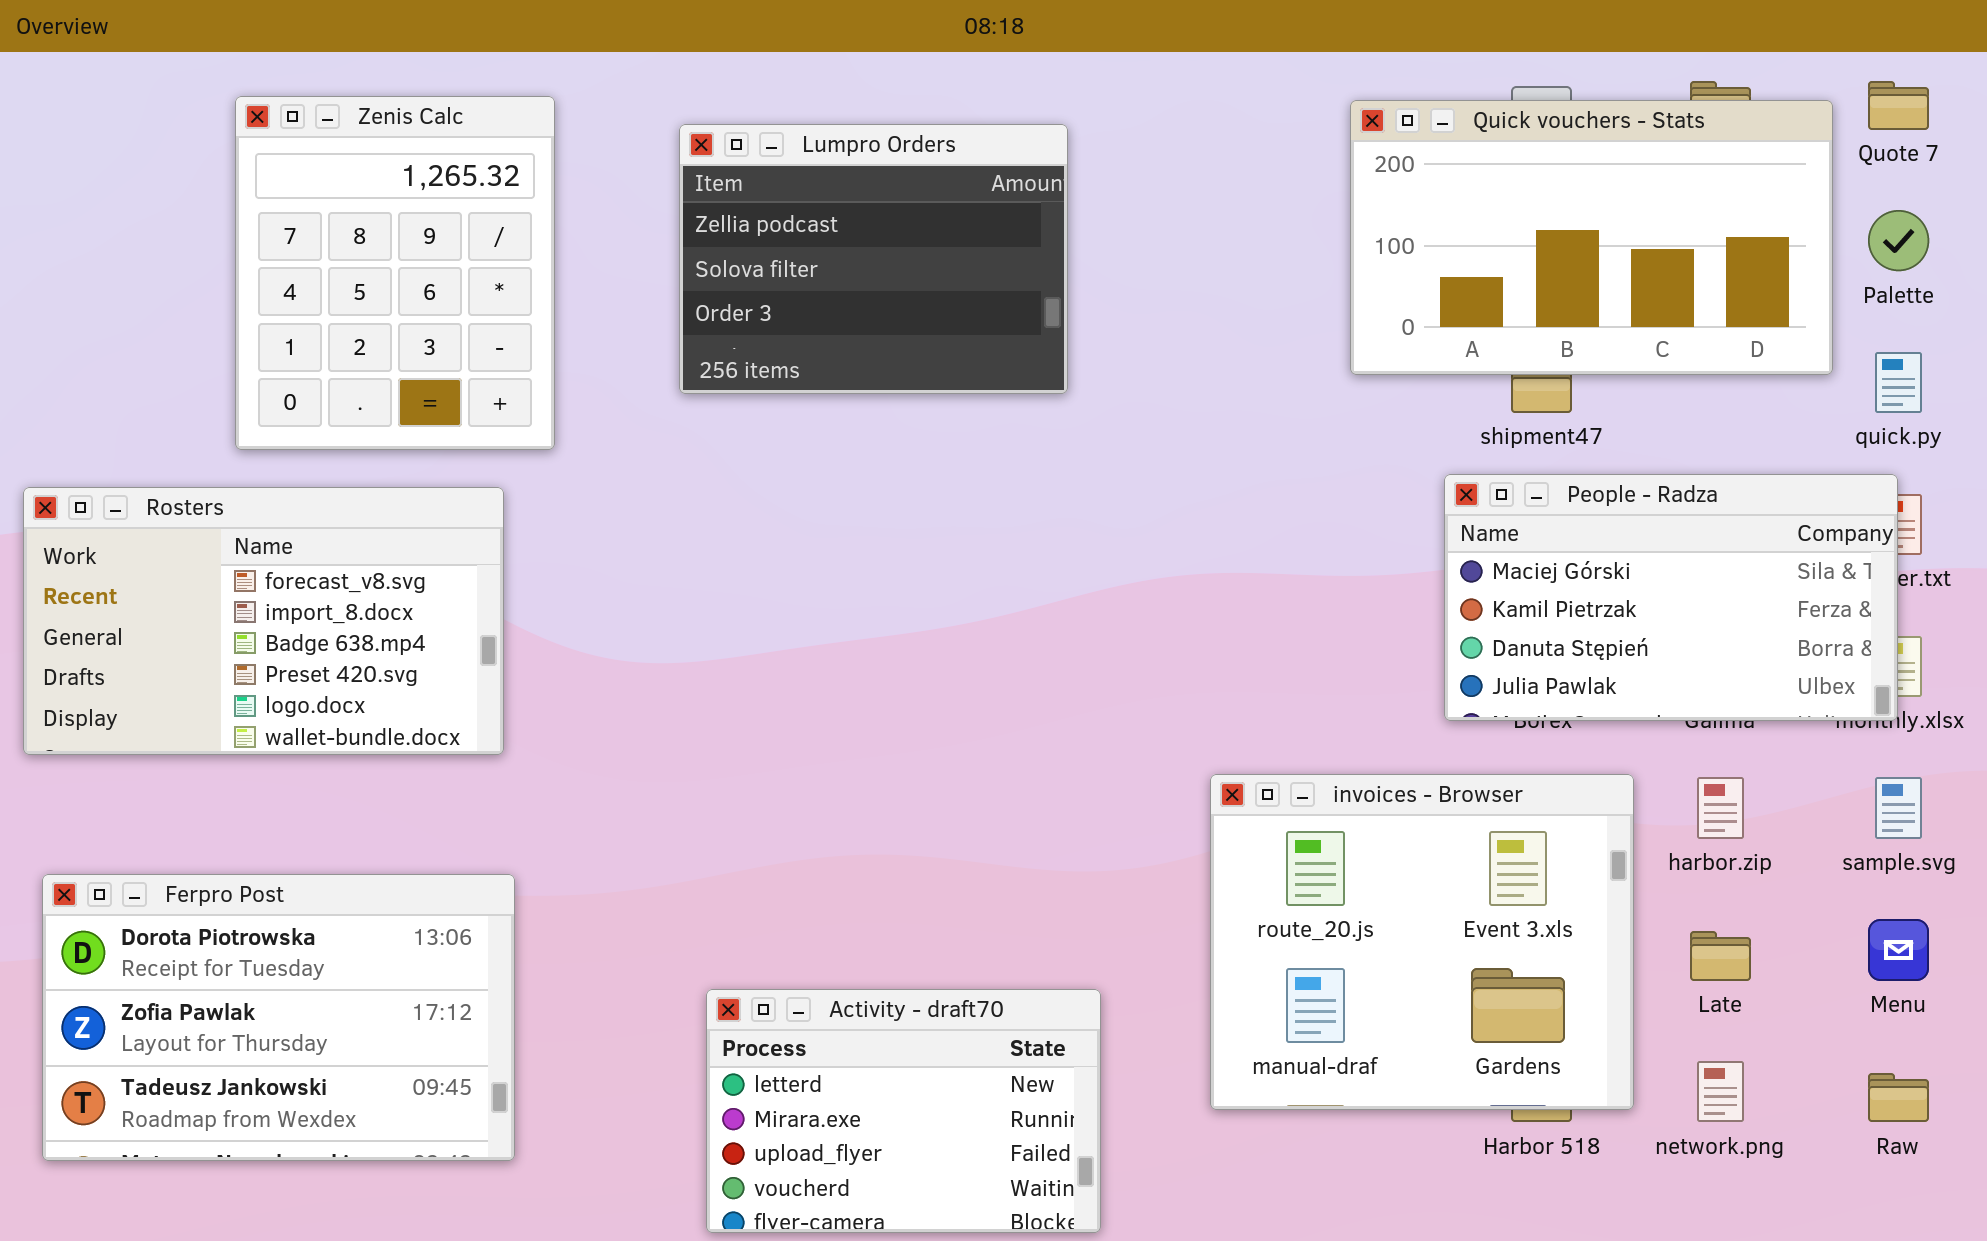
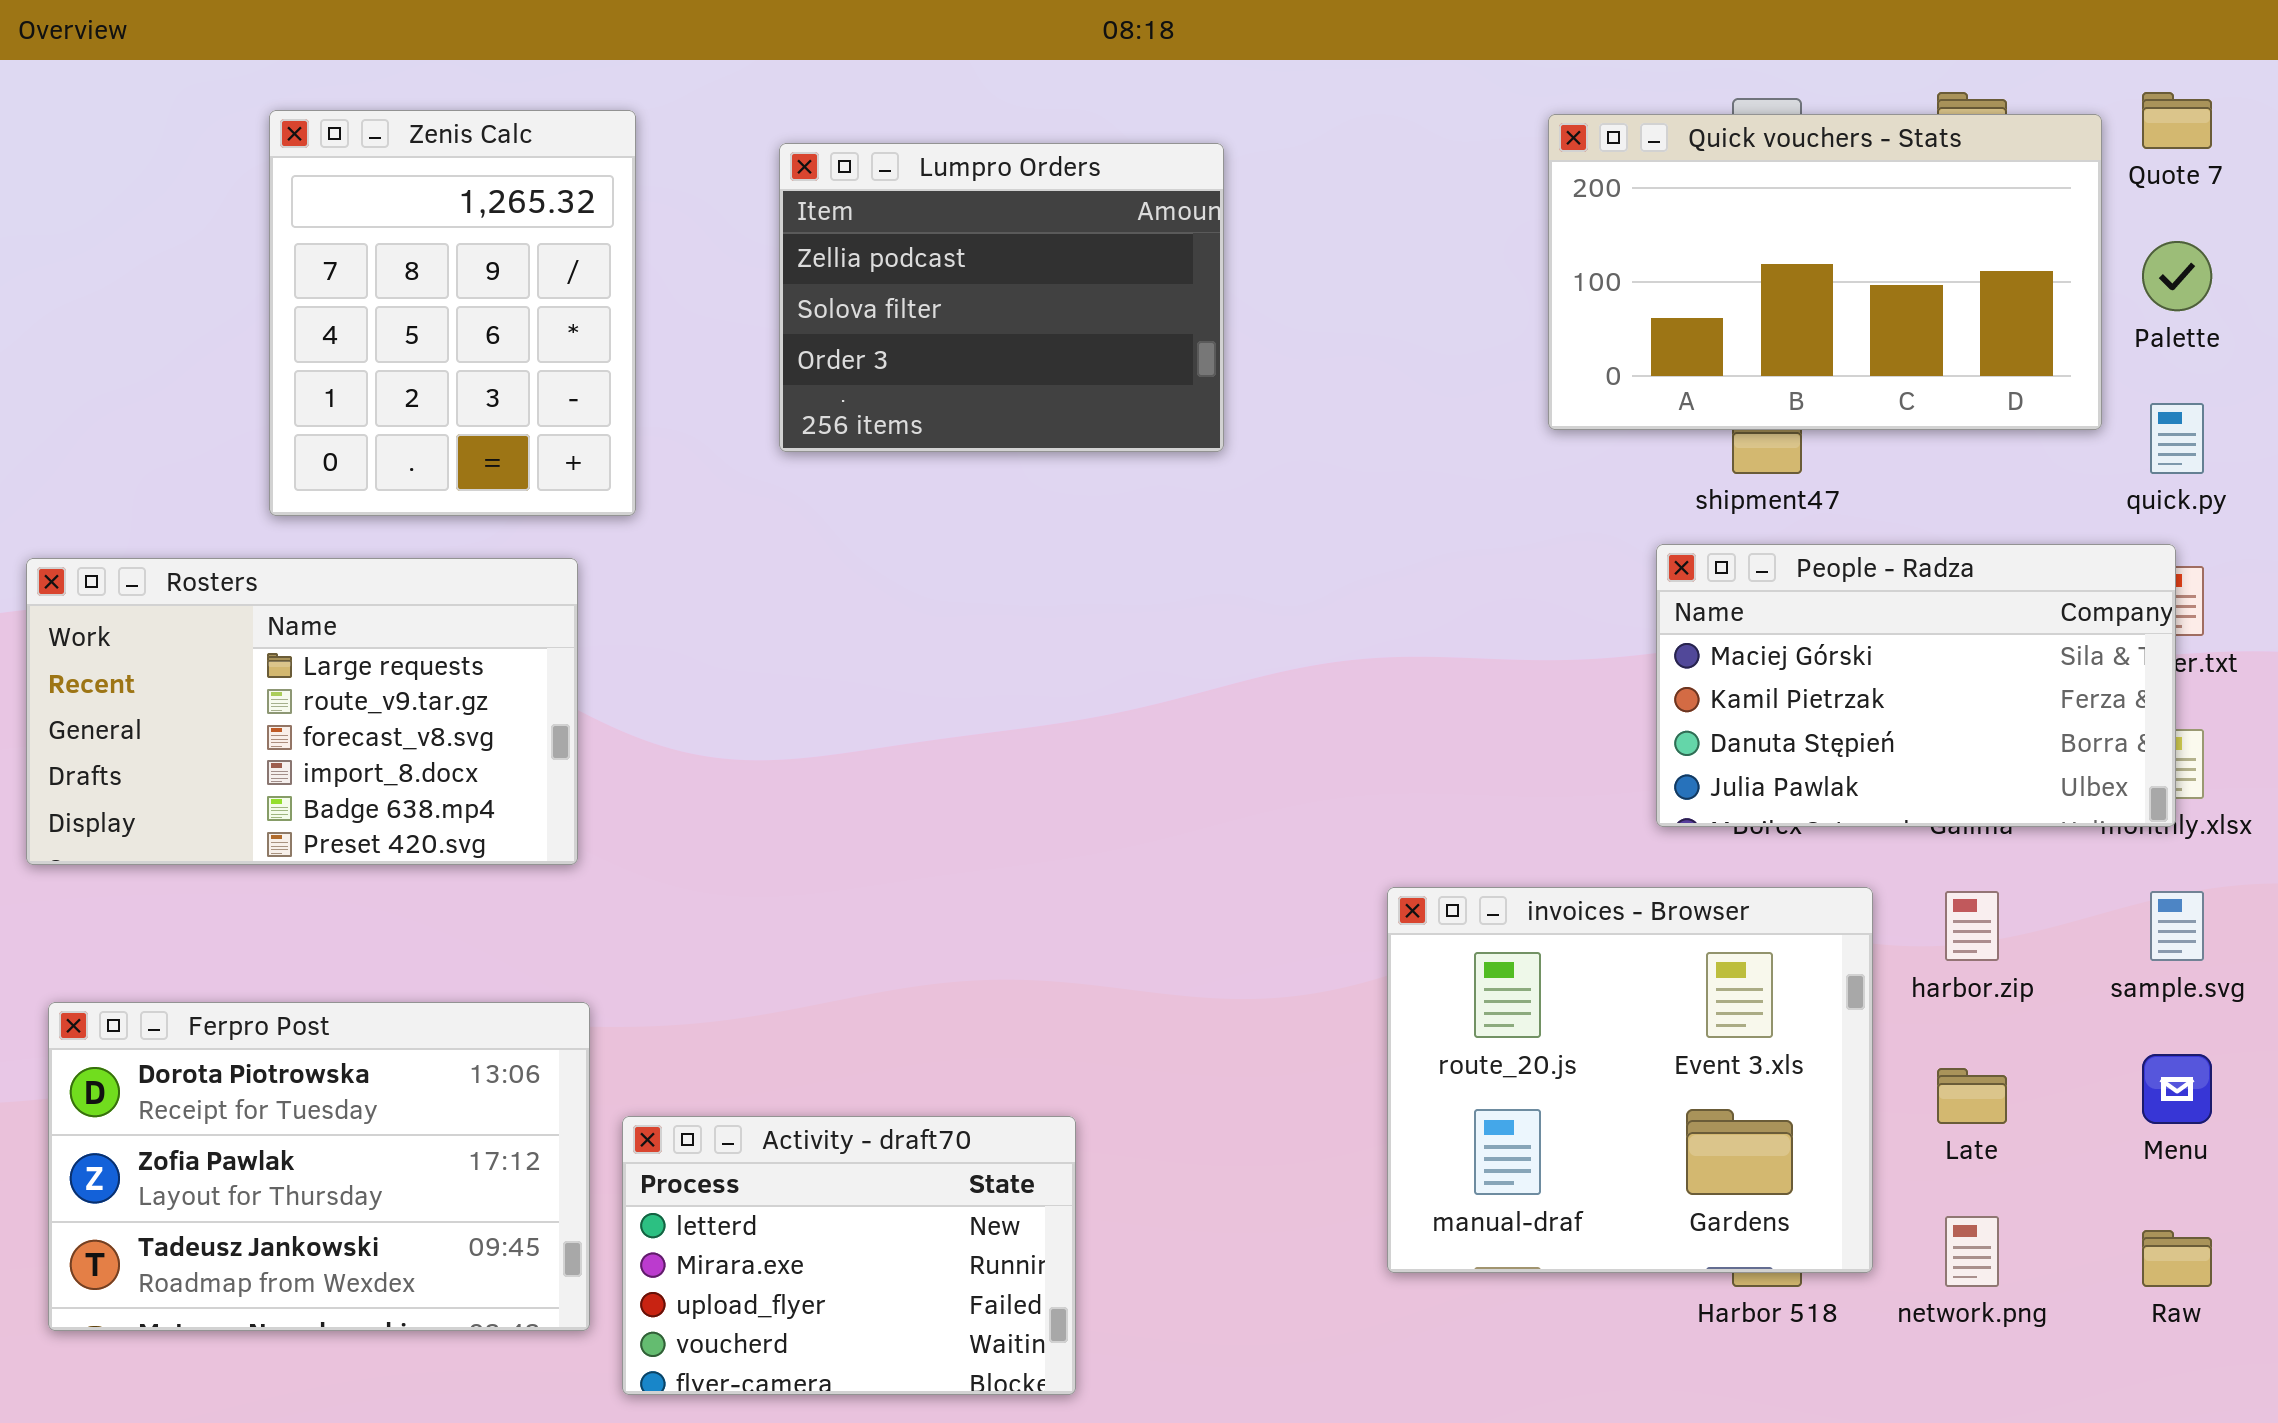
Rosters: [23,487,504,755] -> [26,558,578,865], scrolled up 2 rows
Activity - draft70: [706,989,1101,1233] -> [622,1116,1076,1395], moved

